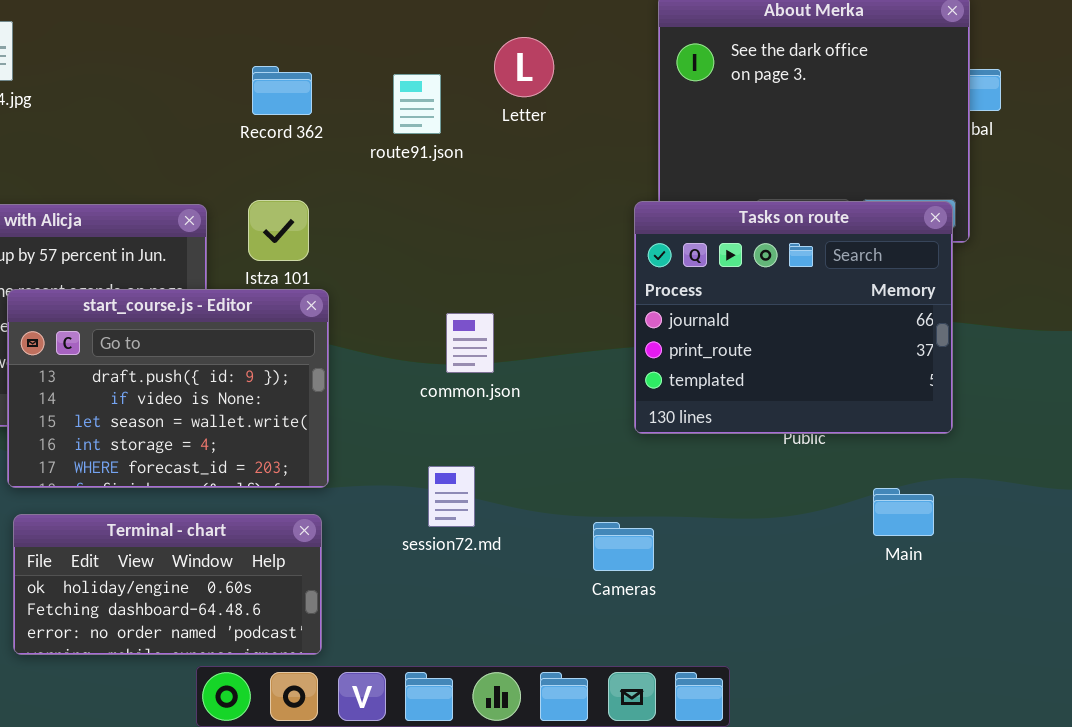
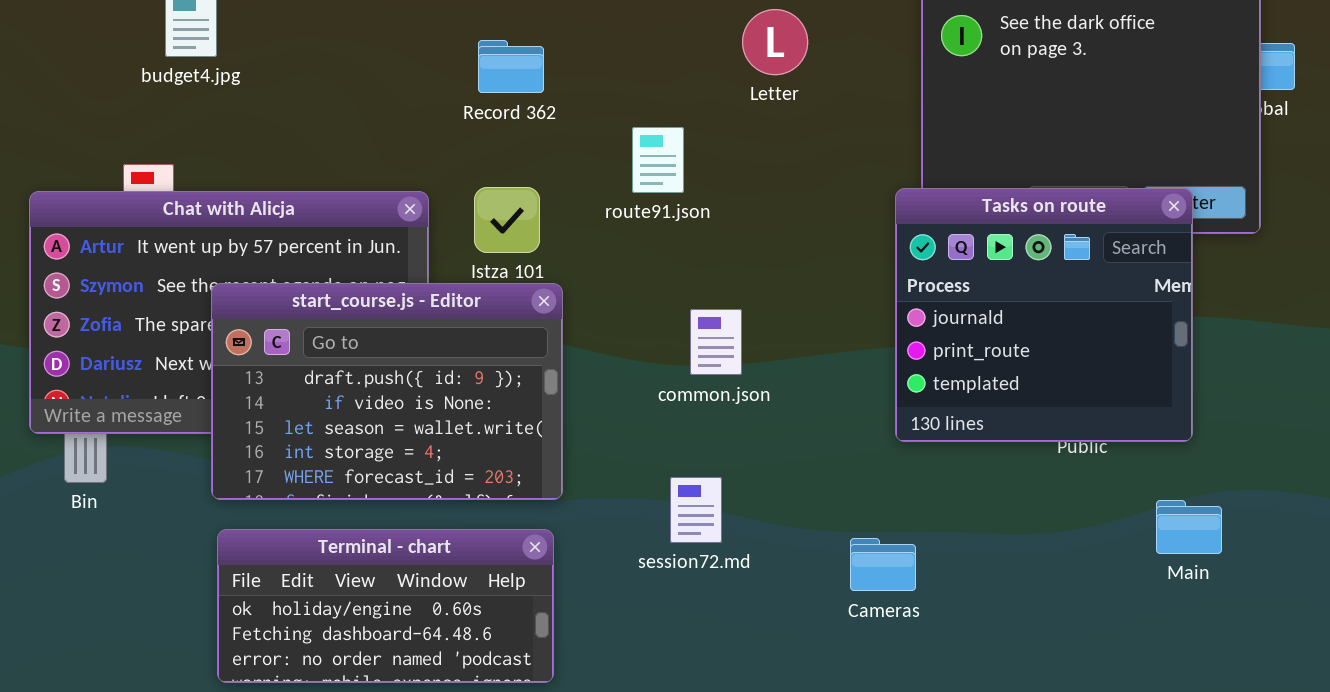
route91.json: [393,74,441,134] -> [632,127,684,193], moved
Tasks on route: [634,201,953,434] -> [895,188,1193,442], resized

